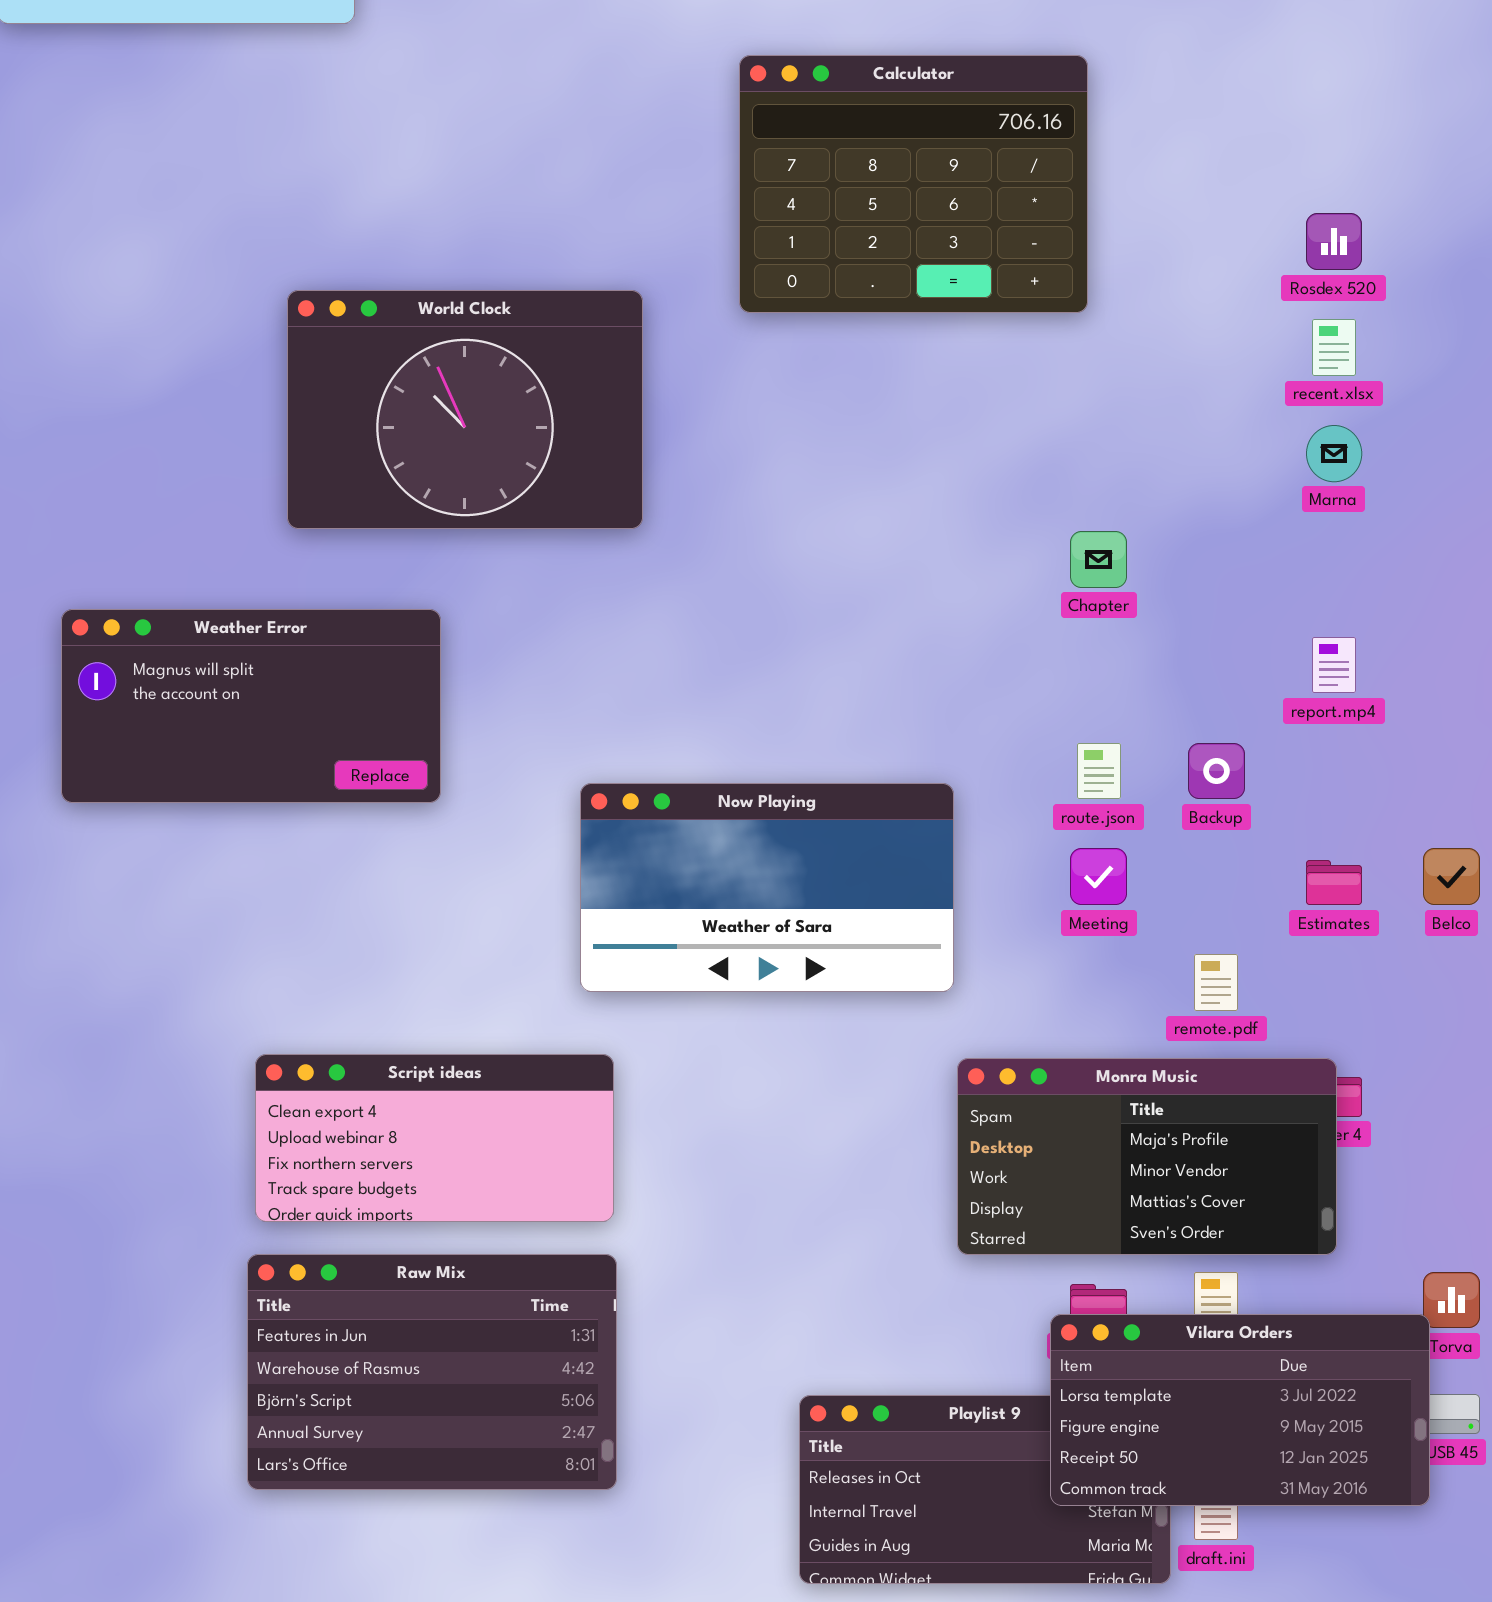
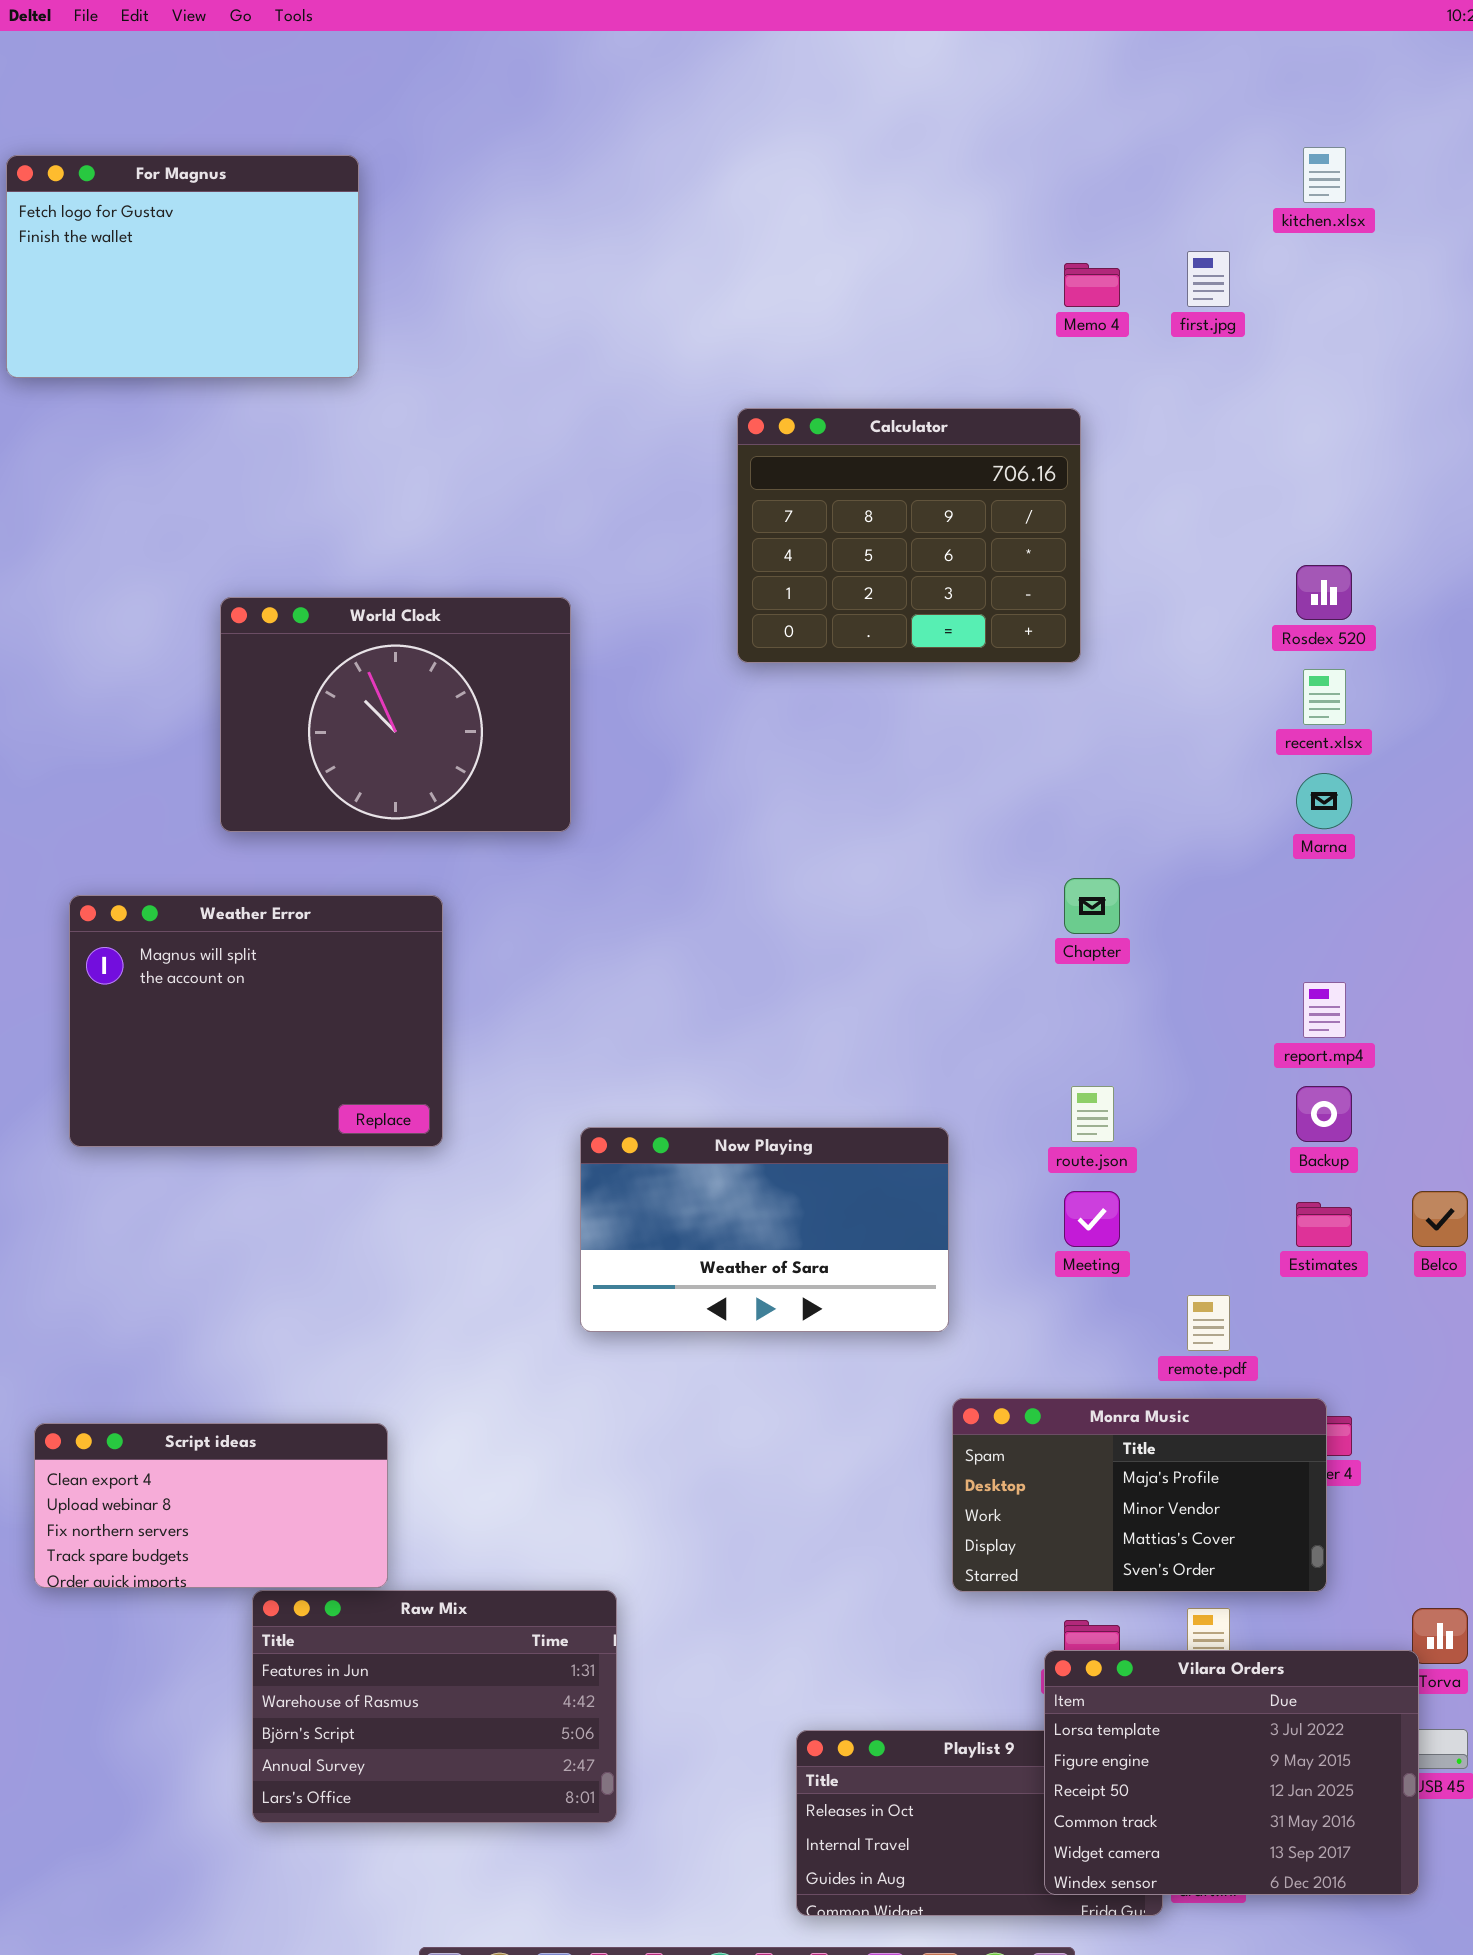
World Clock: [287,290,643,529] -> [220,597,571,832], moved
Weather Error: [61,609,441,803] -> [69,895,443,1147], resized
Backup: [1188,743,1245,799] -> [1296,1086,1352,1142], moved
Script ideas: [255,1054,614,1222] -> [34,1423,388,1588], moved
Vilara Orders: [1050,1314,1430,1506] -> [1044,1650,1419,1895], resized

